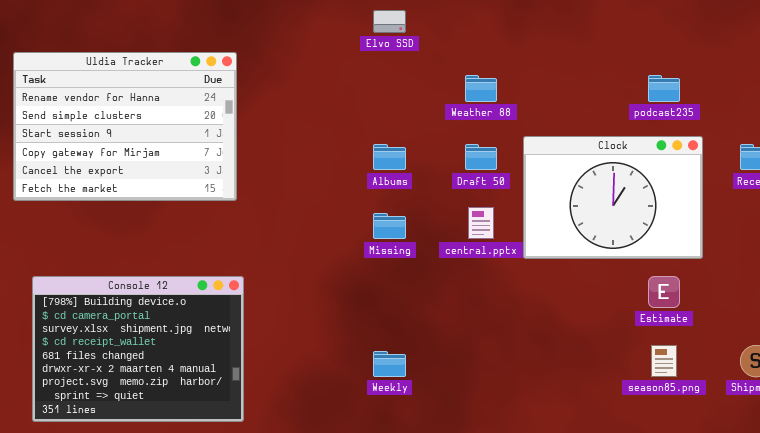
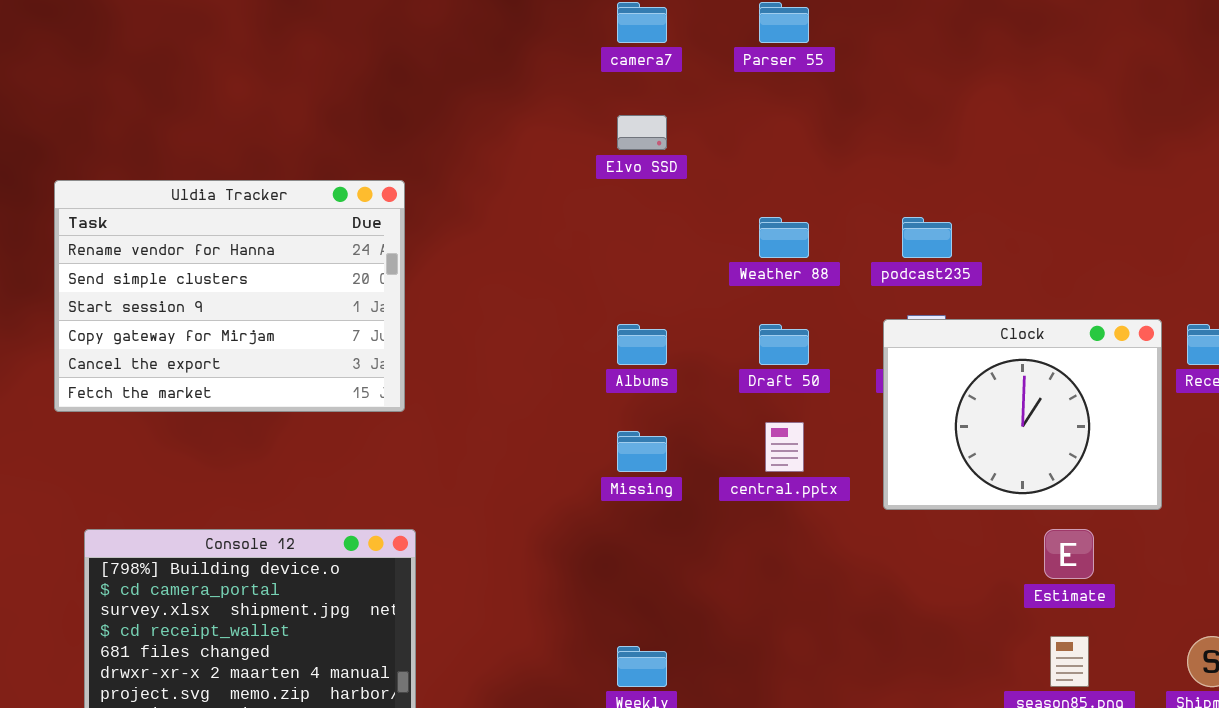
podcast235: [648,75,680,102] -> [902,217,952,258], moved
Clock: [523,136,703,259] -> [883,319,1162,510], moved

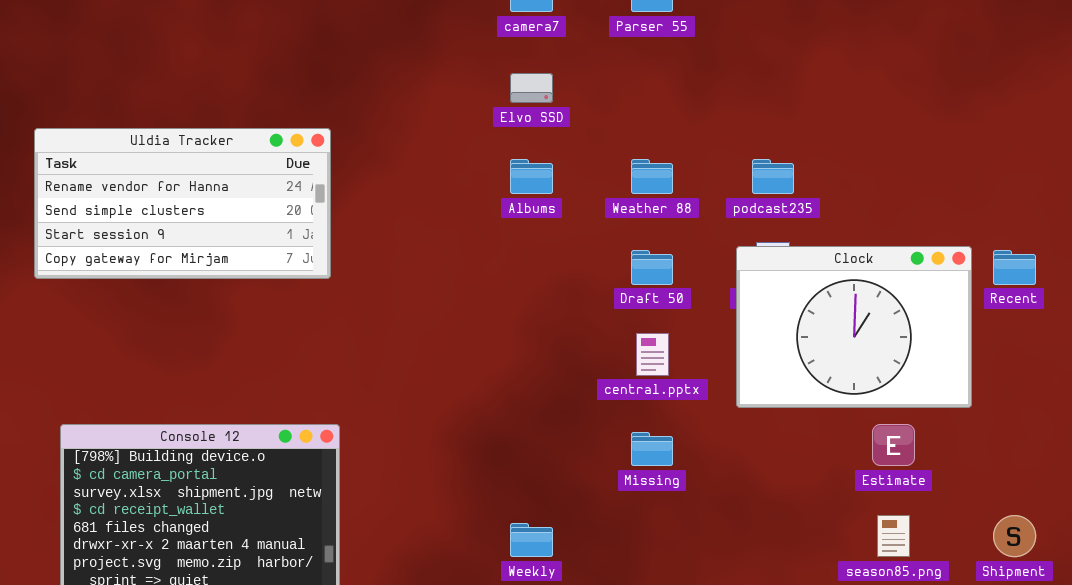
Uldia Tracker: [54,180,405,412] -> [34,128,331,279], resized
Albums: [617,324,667,365] -> [510,159,553,194], moved
Missing: [617,431,667,472] -> [631,432,673,466], moved

